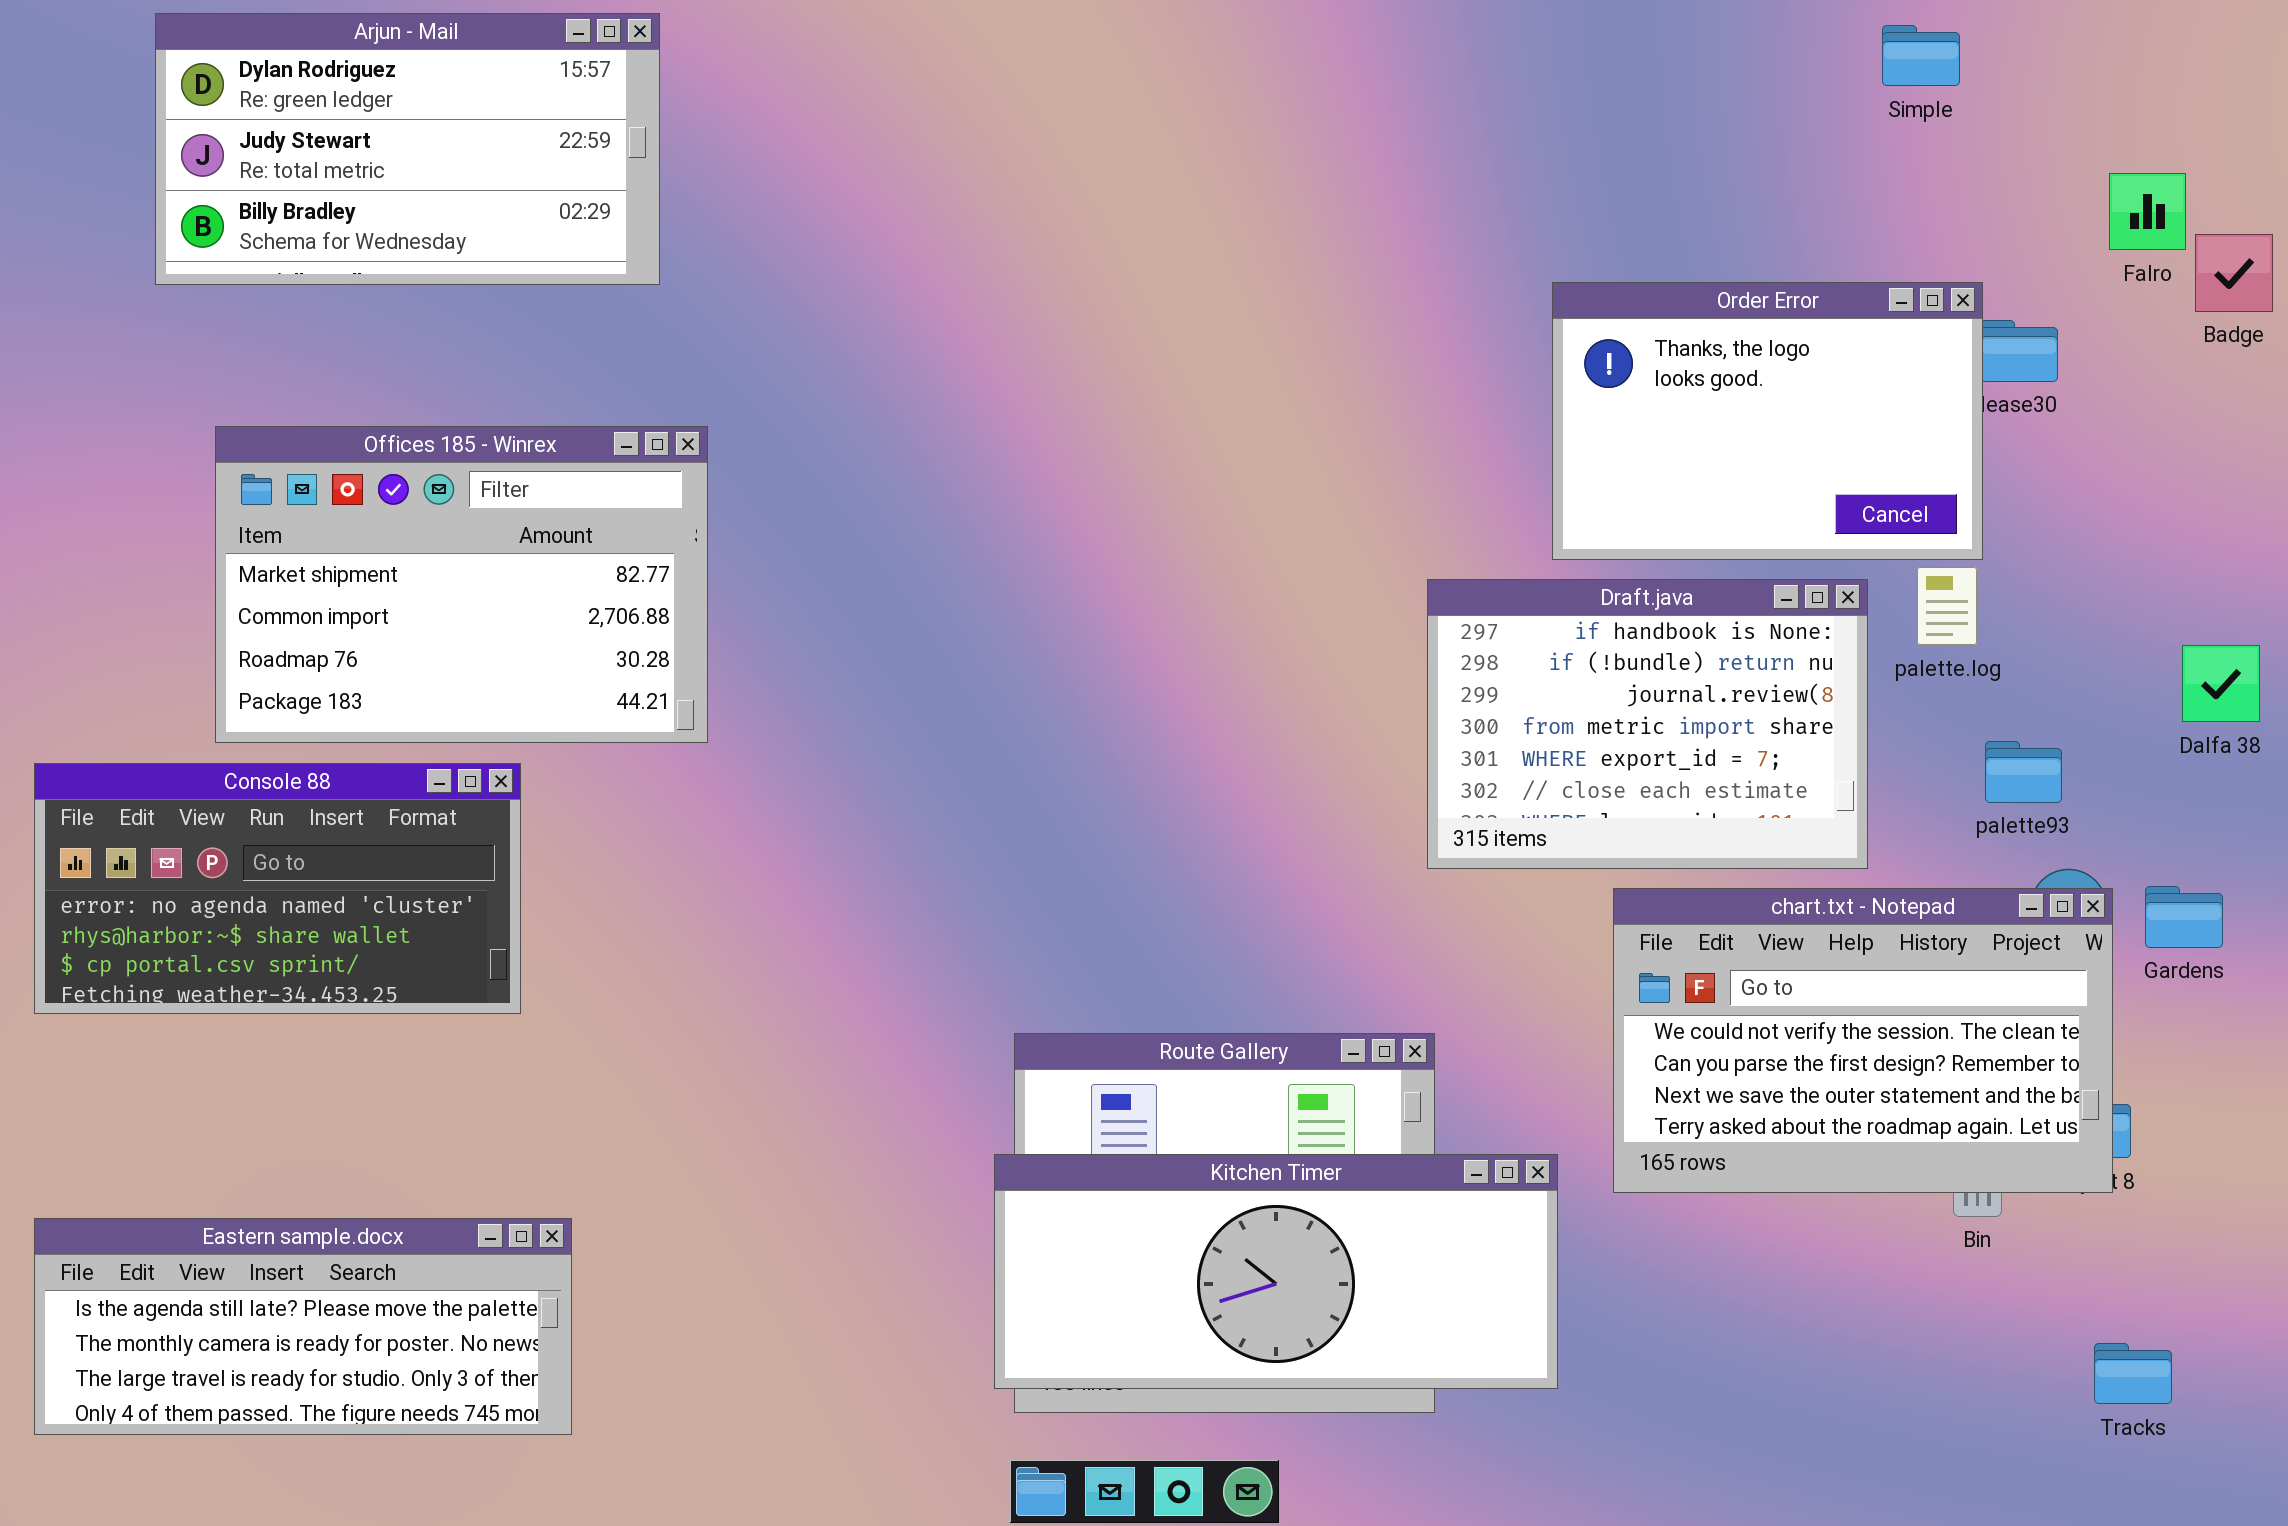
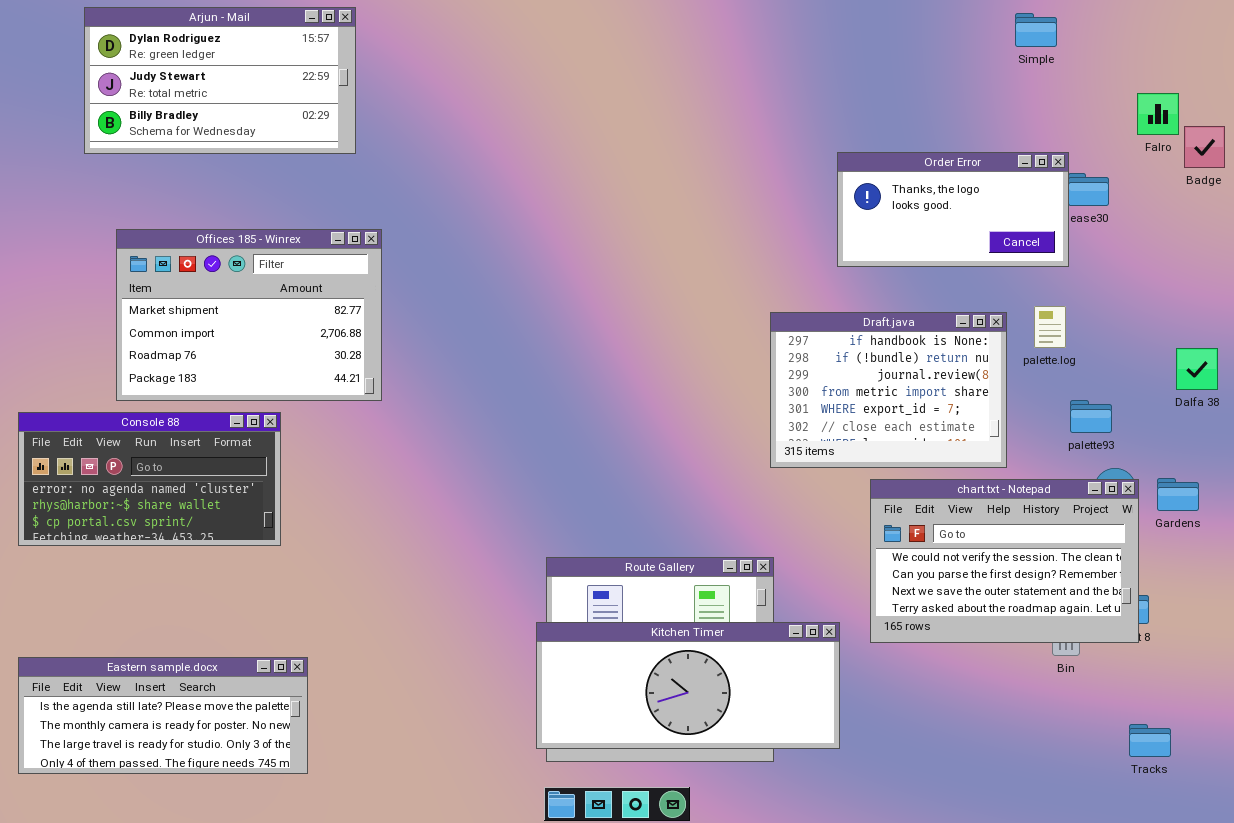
Order Error: [1552,282,1983,560] -> [837,152,1069,267], resized

